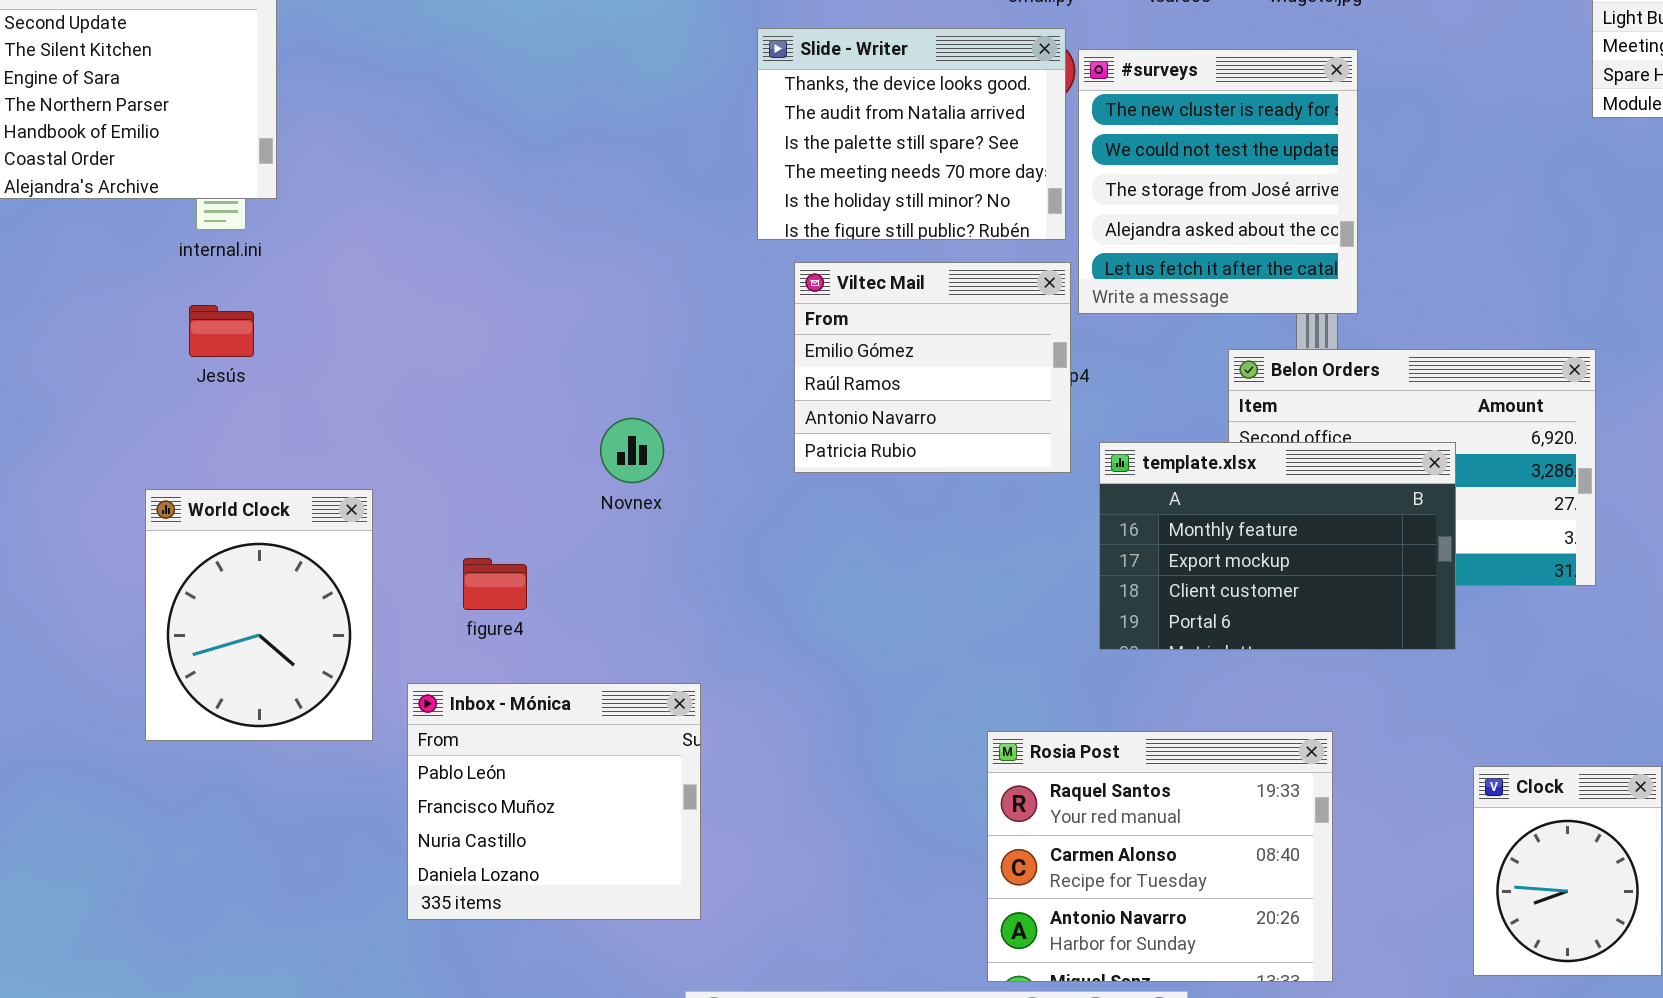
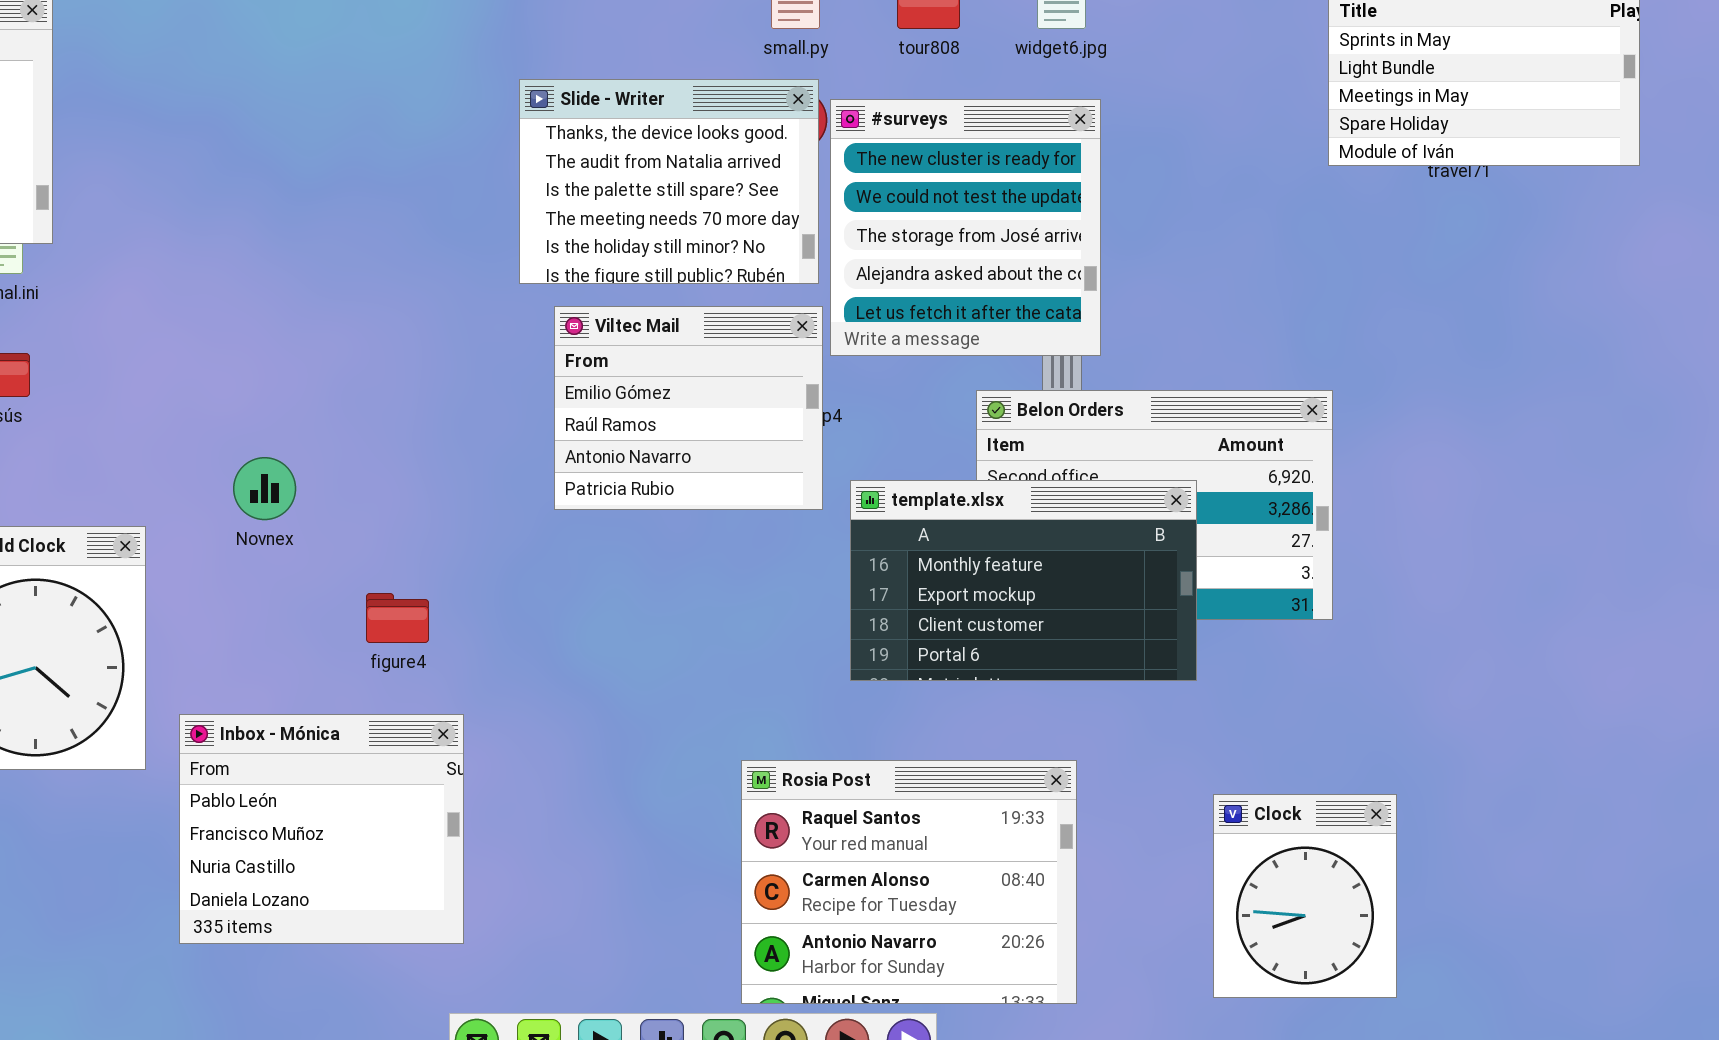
Novnex: [600,418,664,483] -> [233,457,296,520], moved
figure4: [463,558,527,610] -> [366,593,429,643], moved

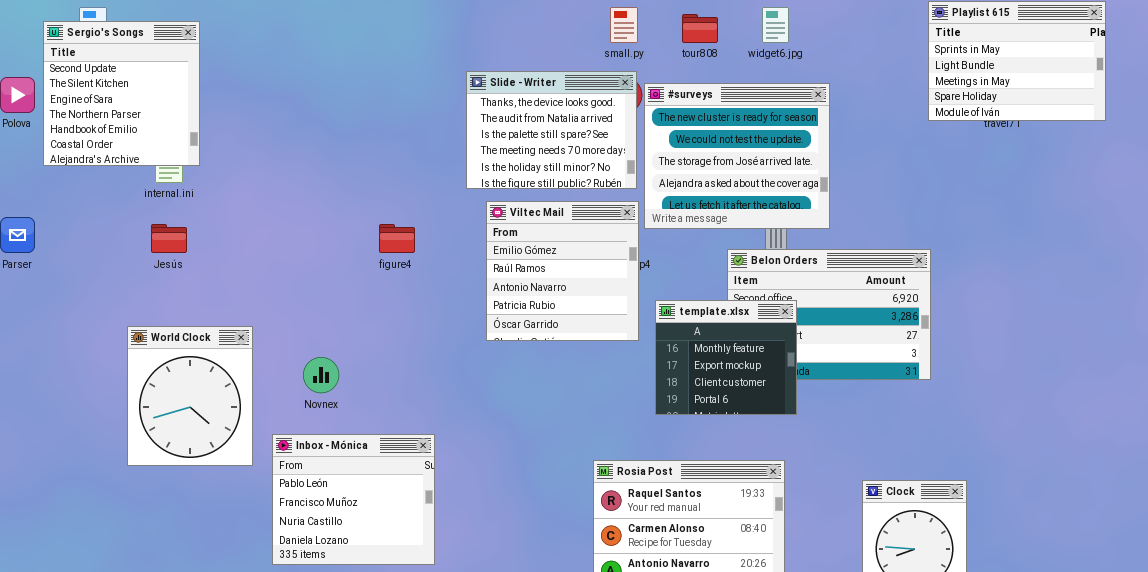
#surveys: [830,99,1101,356] -> [644,83,830,229], resized
Viltec Mail: [554,306,823,510] -> [486,201,639,341], resized
Novnex: [233,457,296,520] -> [303,357,339,393], moved
template.xlsx: [850,480,1197,681] -> [655,300,797,415], resized
figure4: [366,593,429,643] -> [379,224,415,253], moved

